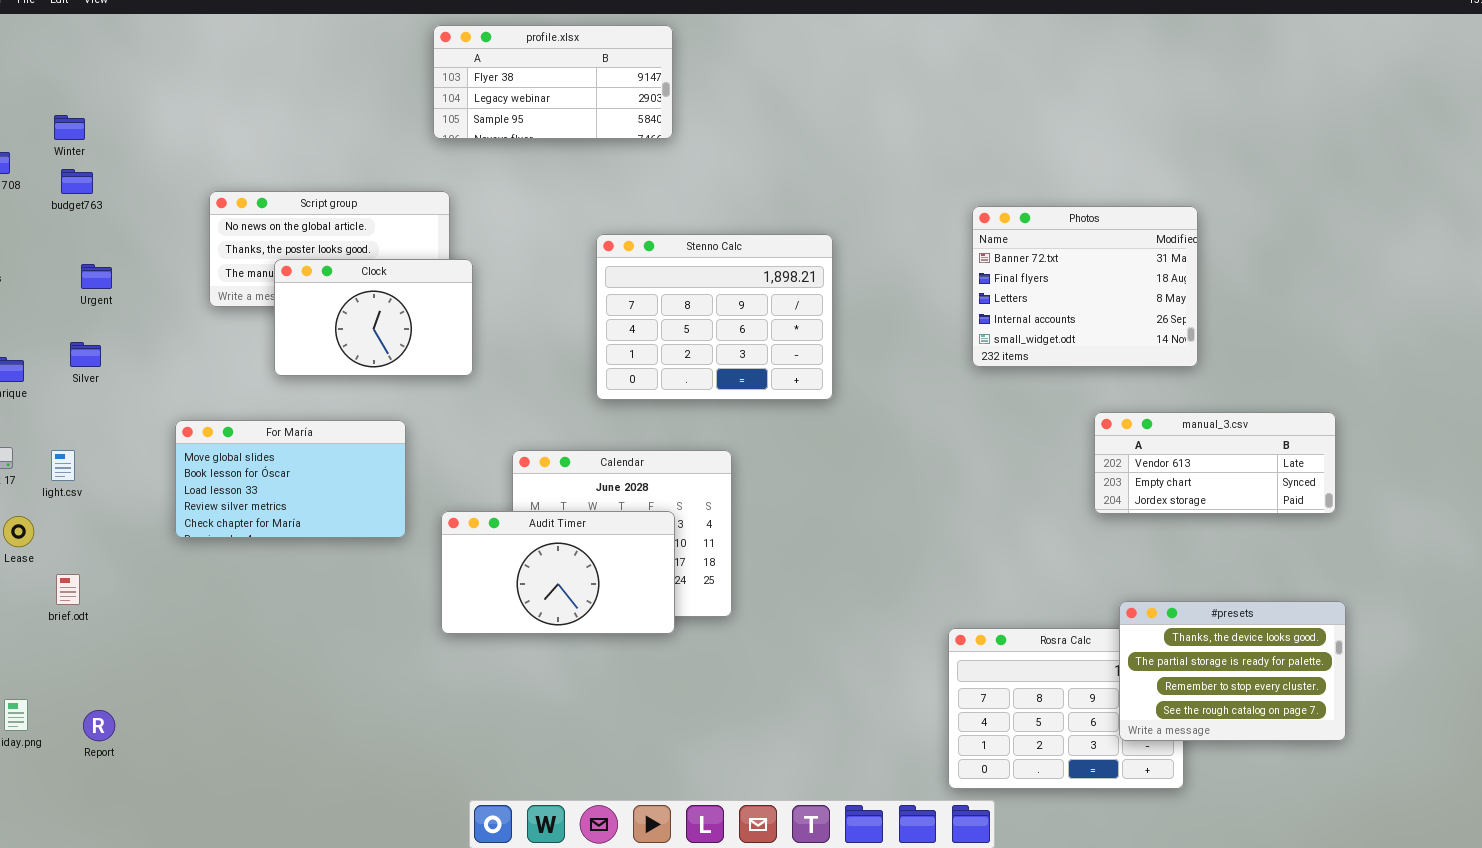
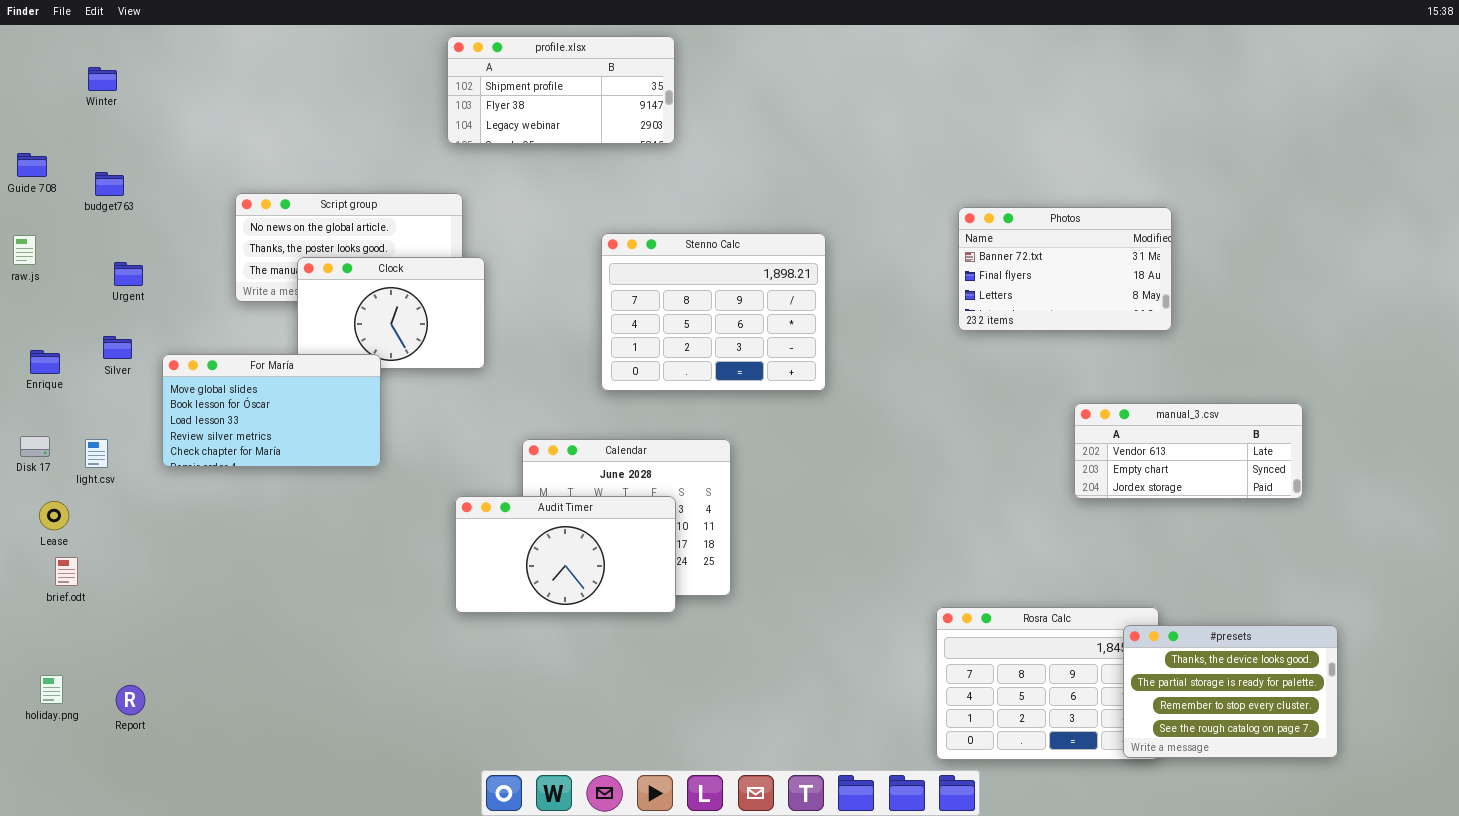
profile.xlsx: [433,25,673,139] -> [447,36,675,144], scrolled up 1 row
Winter: [54,115,85,140] -> [88,67,117,91], moved
Photos: [972,206,1198,367] -> [958,207,1172,331], resized
For María: [175,420,406,538] -> [162,354,381,467], moved
brief.odt: [56,574,80,605] -> [55,557,78,586], moved
#presets: [1119,601,1346,741] -> [1123,625,1338,758], moved

